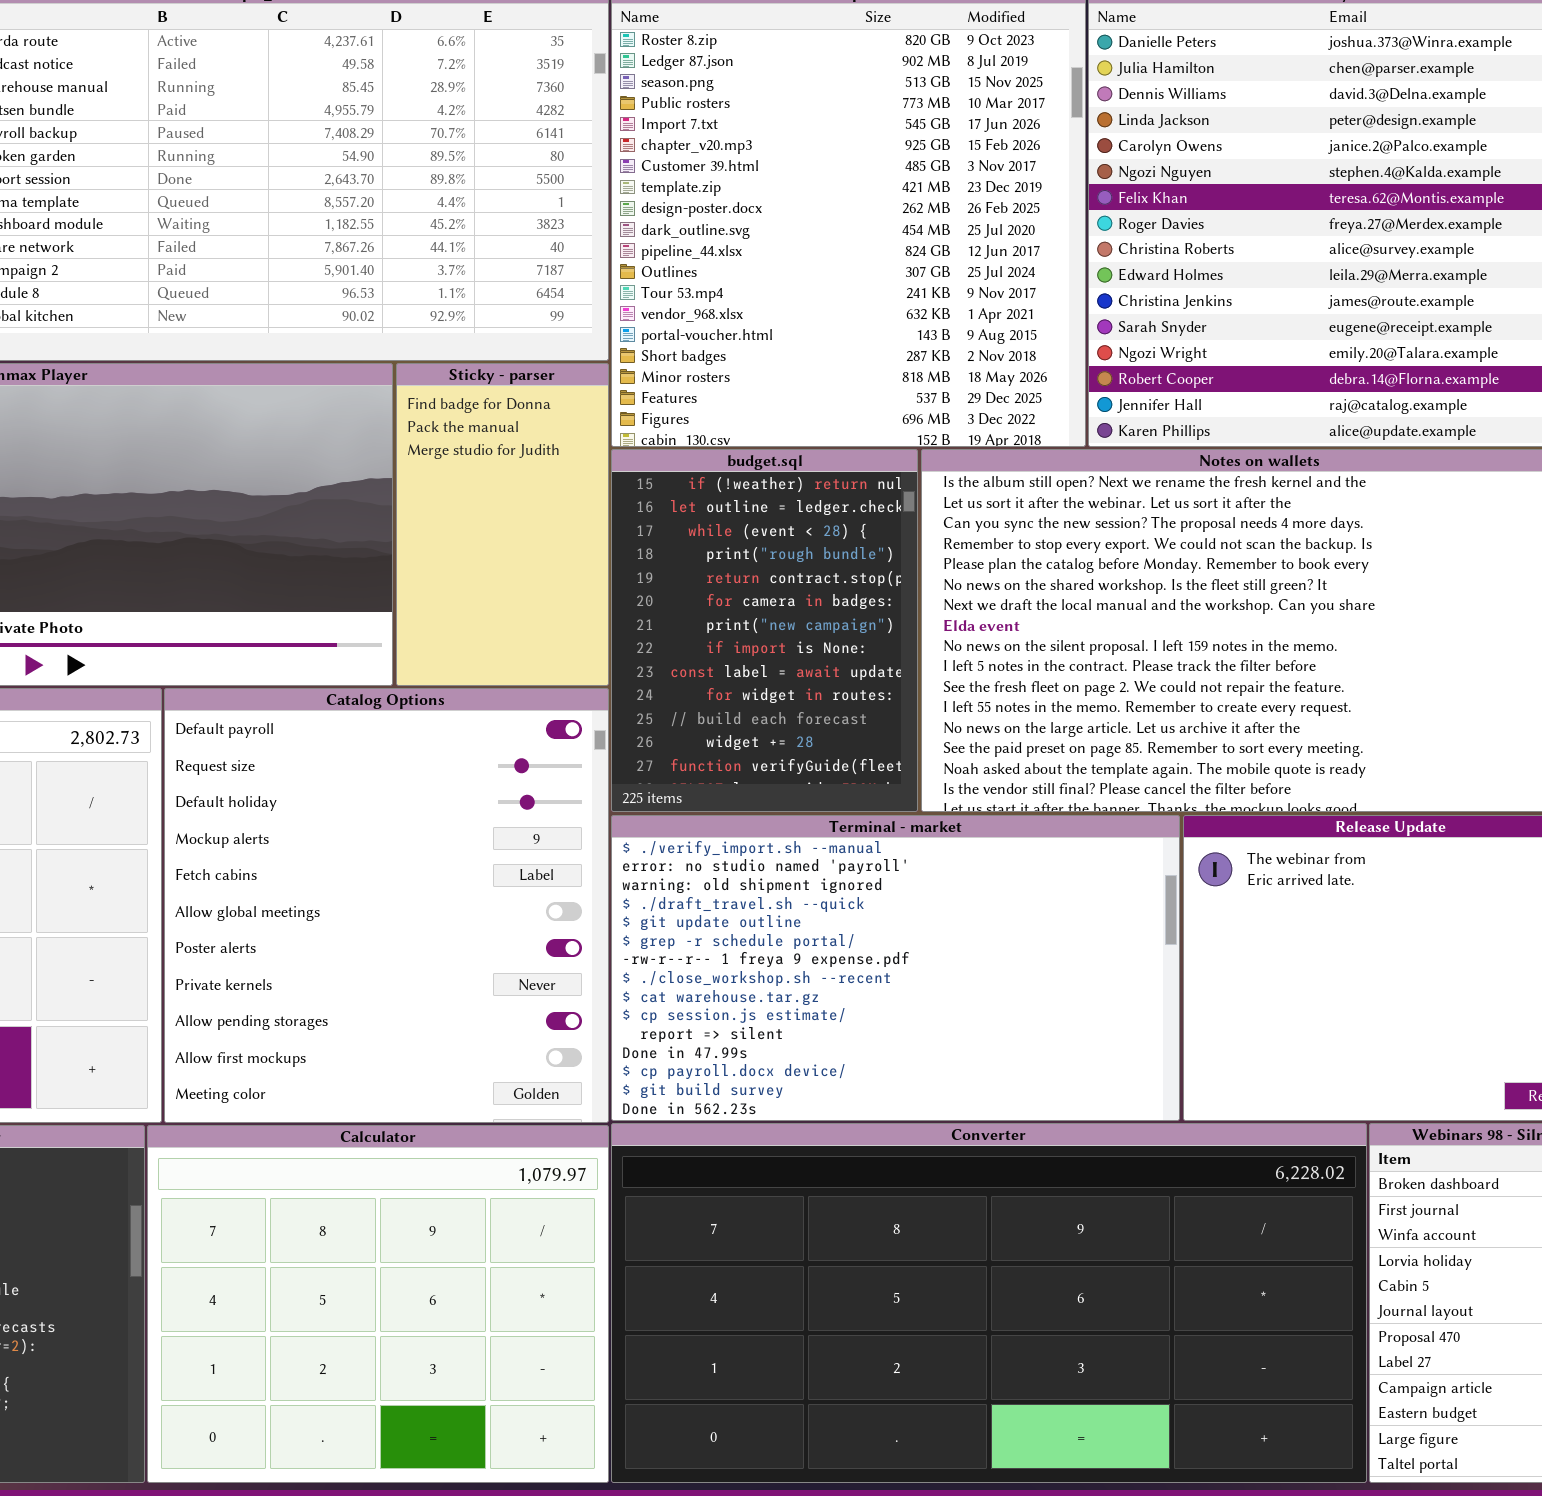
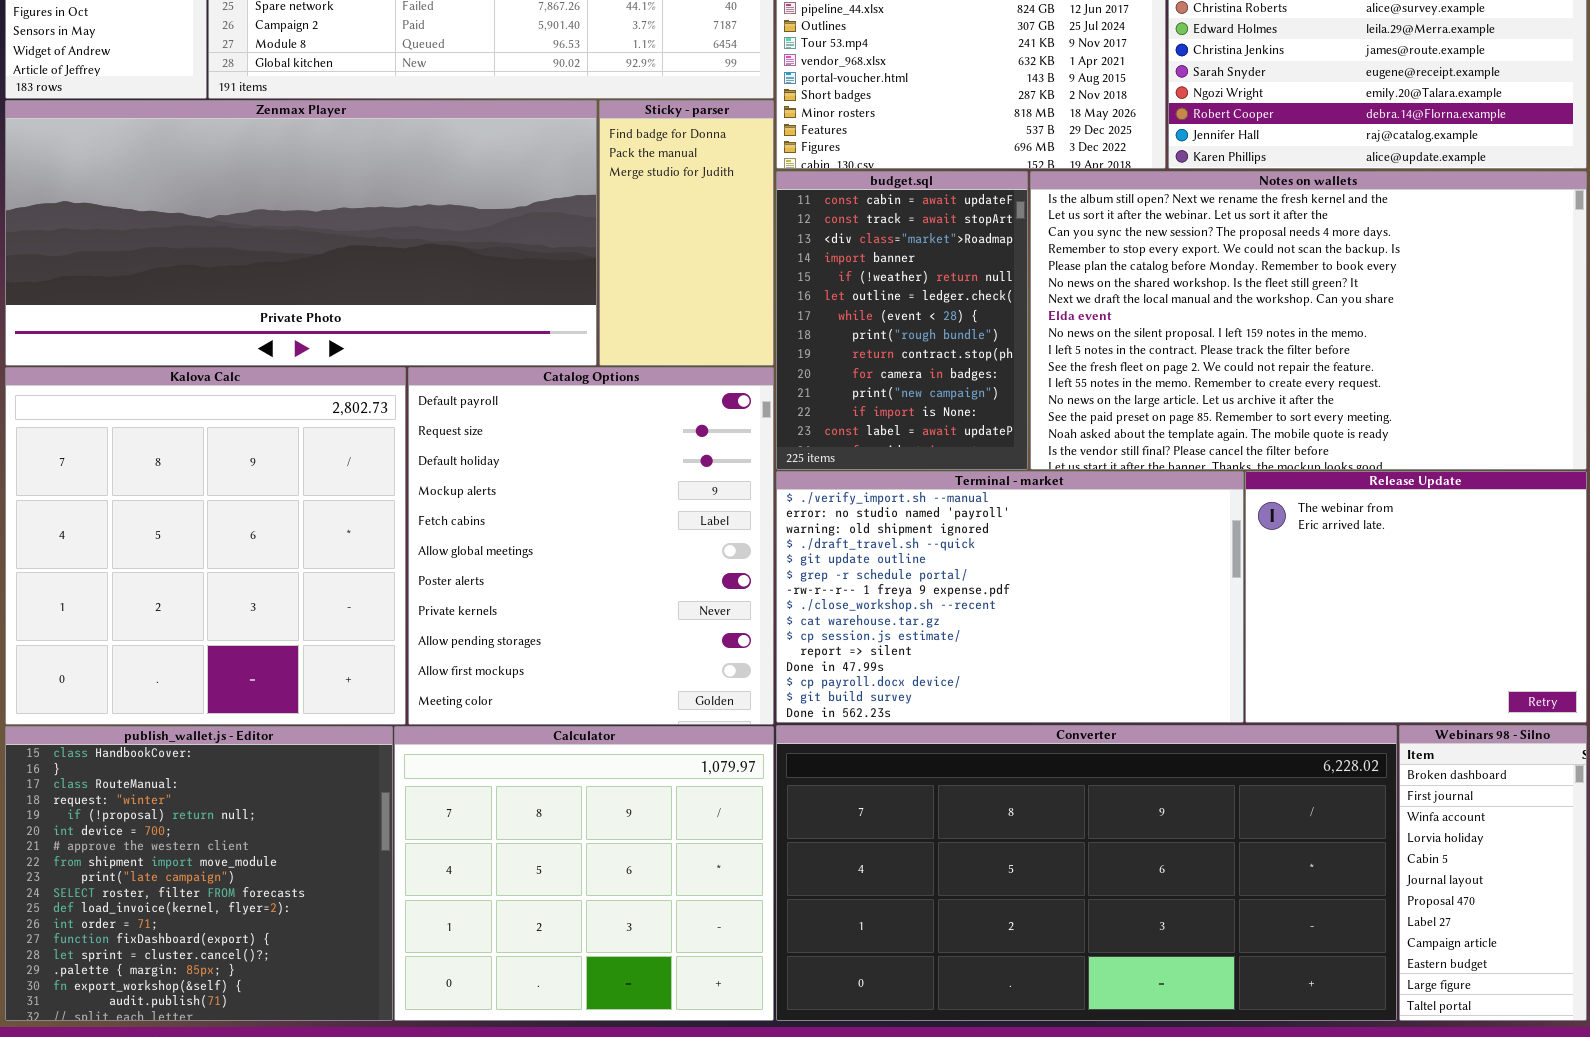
budget.sql: [611,449,918,812] -> [776,171,1028,470], scrolled up 4 rows

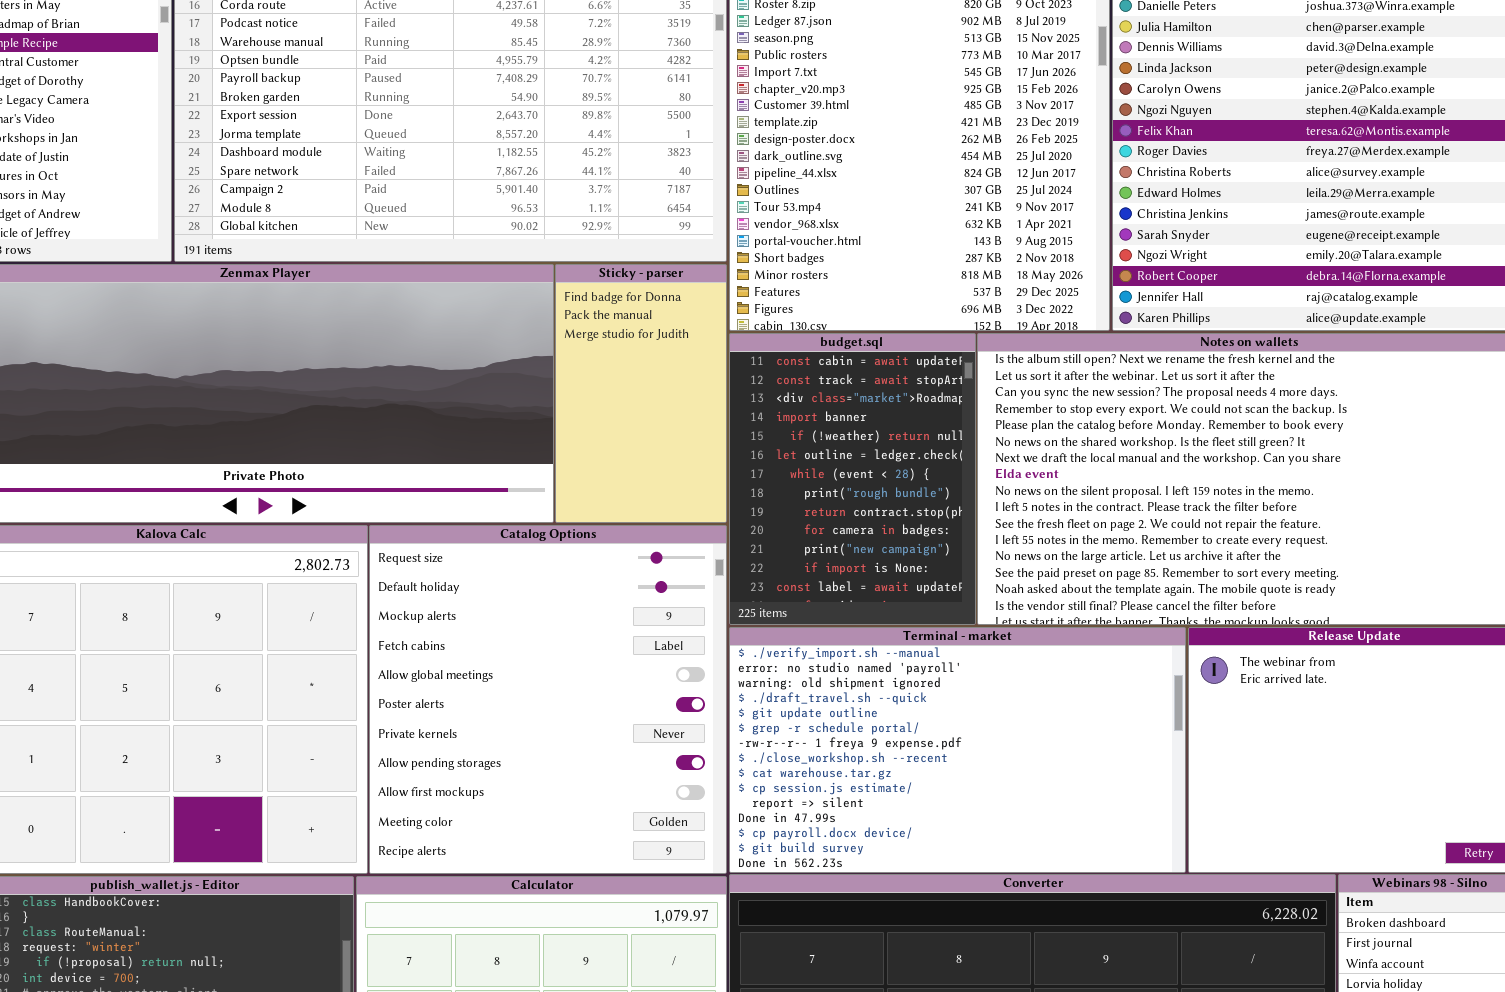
Catalog Options: [408,367,774,725] -> [369,525,727,874], scrolled down 1 row

